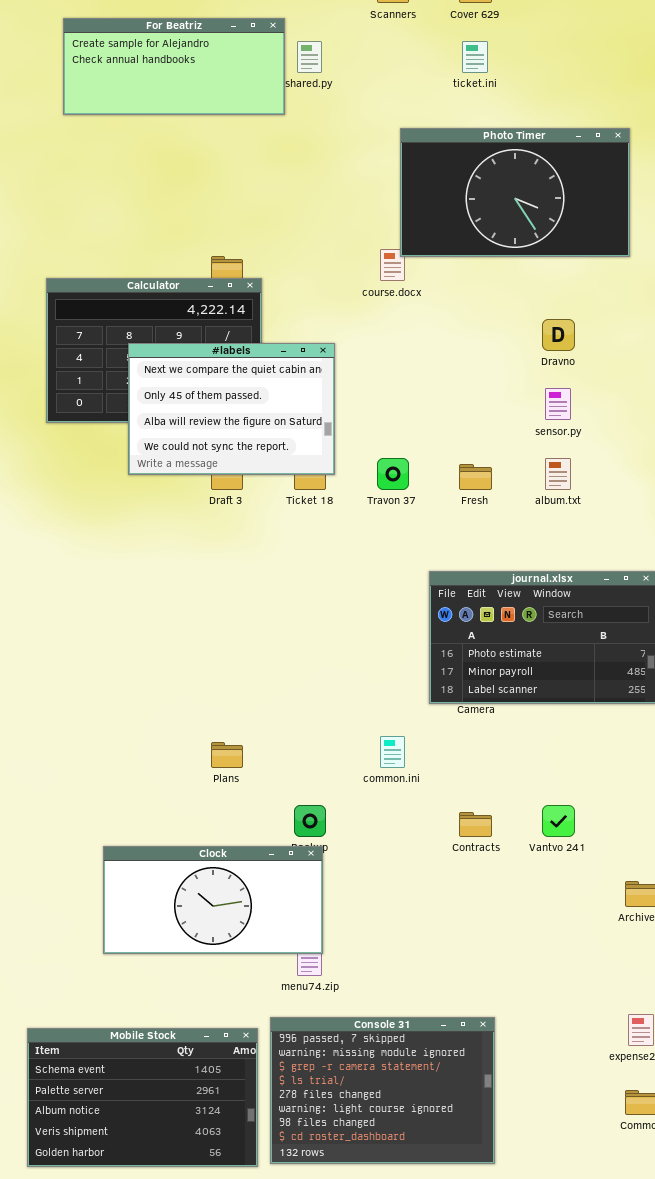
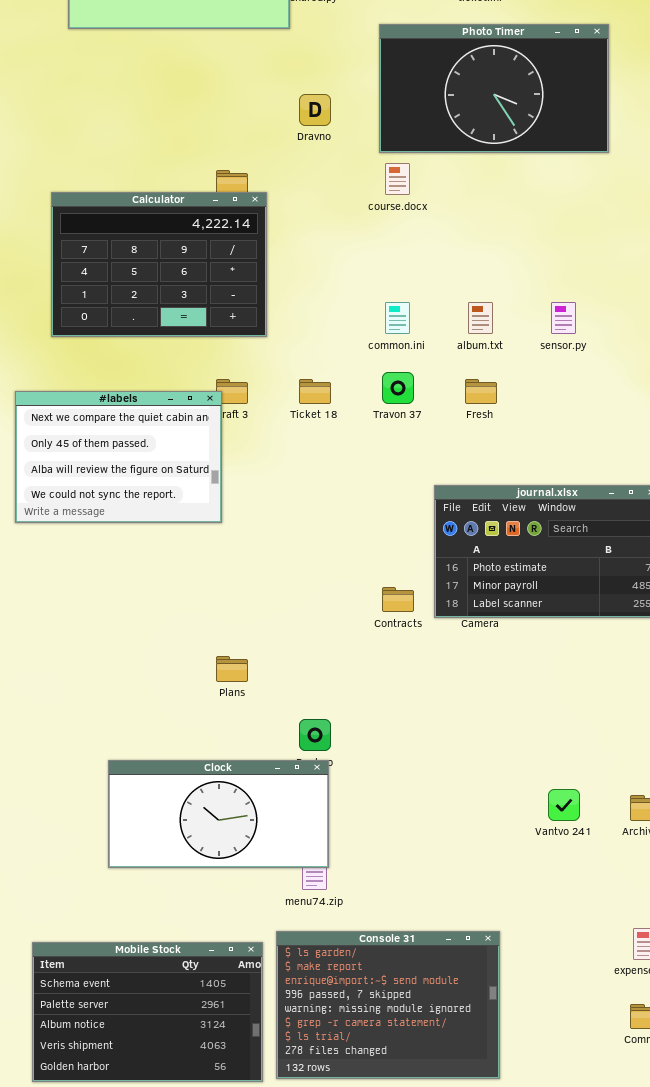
Photo Timer: [400,128,630,257] -> [379,24,609,153], moved
Dravno: [542,319,575,351] -> [299,94,331,126], moved
#labels: [128,343,335,475] -> [15,391,222,523], moved
album.txt: [545,458,571,490] -> [468,302,493,334], moved
common.ini: [380,736,405,768] -> [385,302,410,334], moved
Vantvo 241: [542,805,575,837] -> [548,789,580,821], moved
Contracts: [459,812,492,837] -> [382,587,414,612], moved
Console 31: [270,1017,495,1164] -> [276,931,500,1079], scrolled up 3 rows

